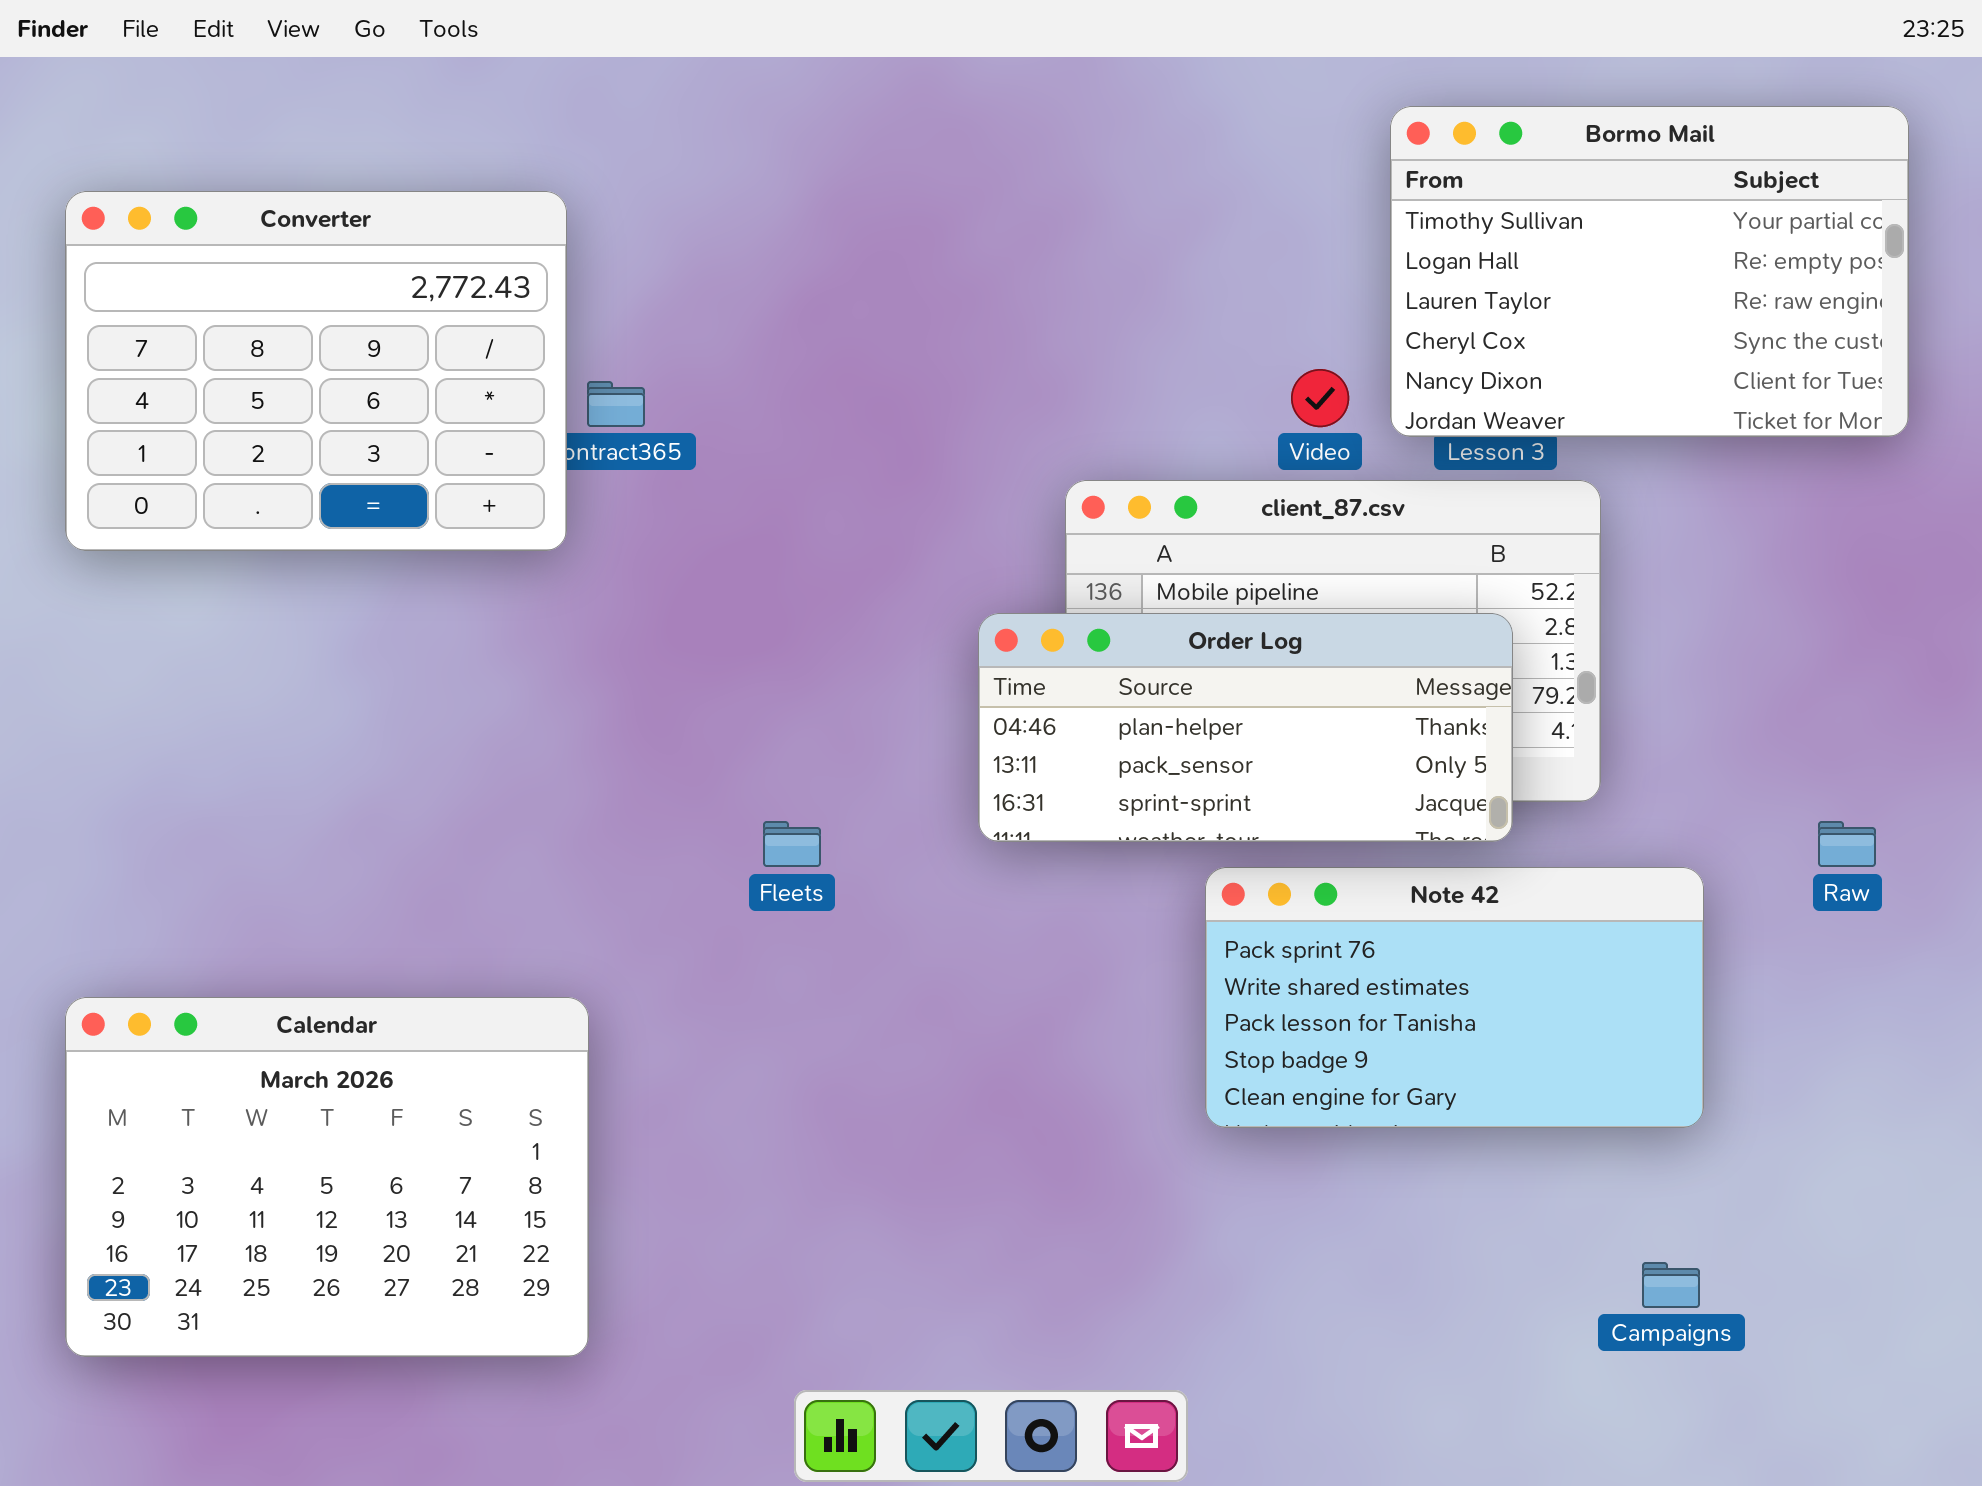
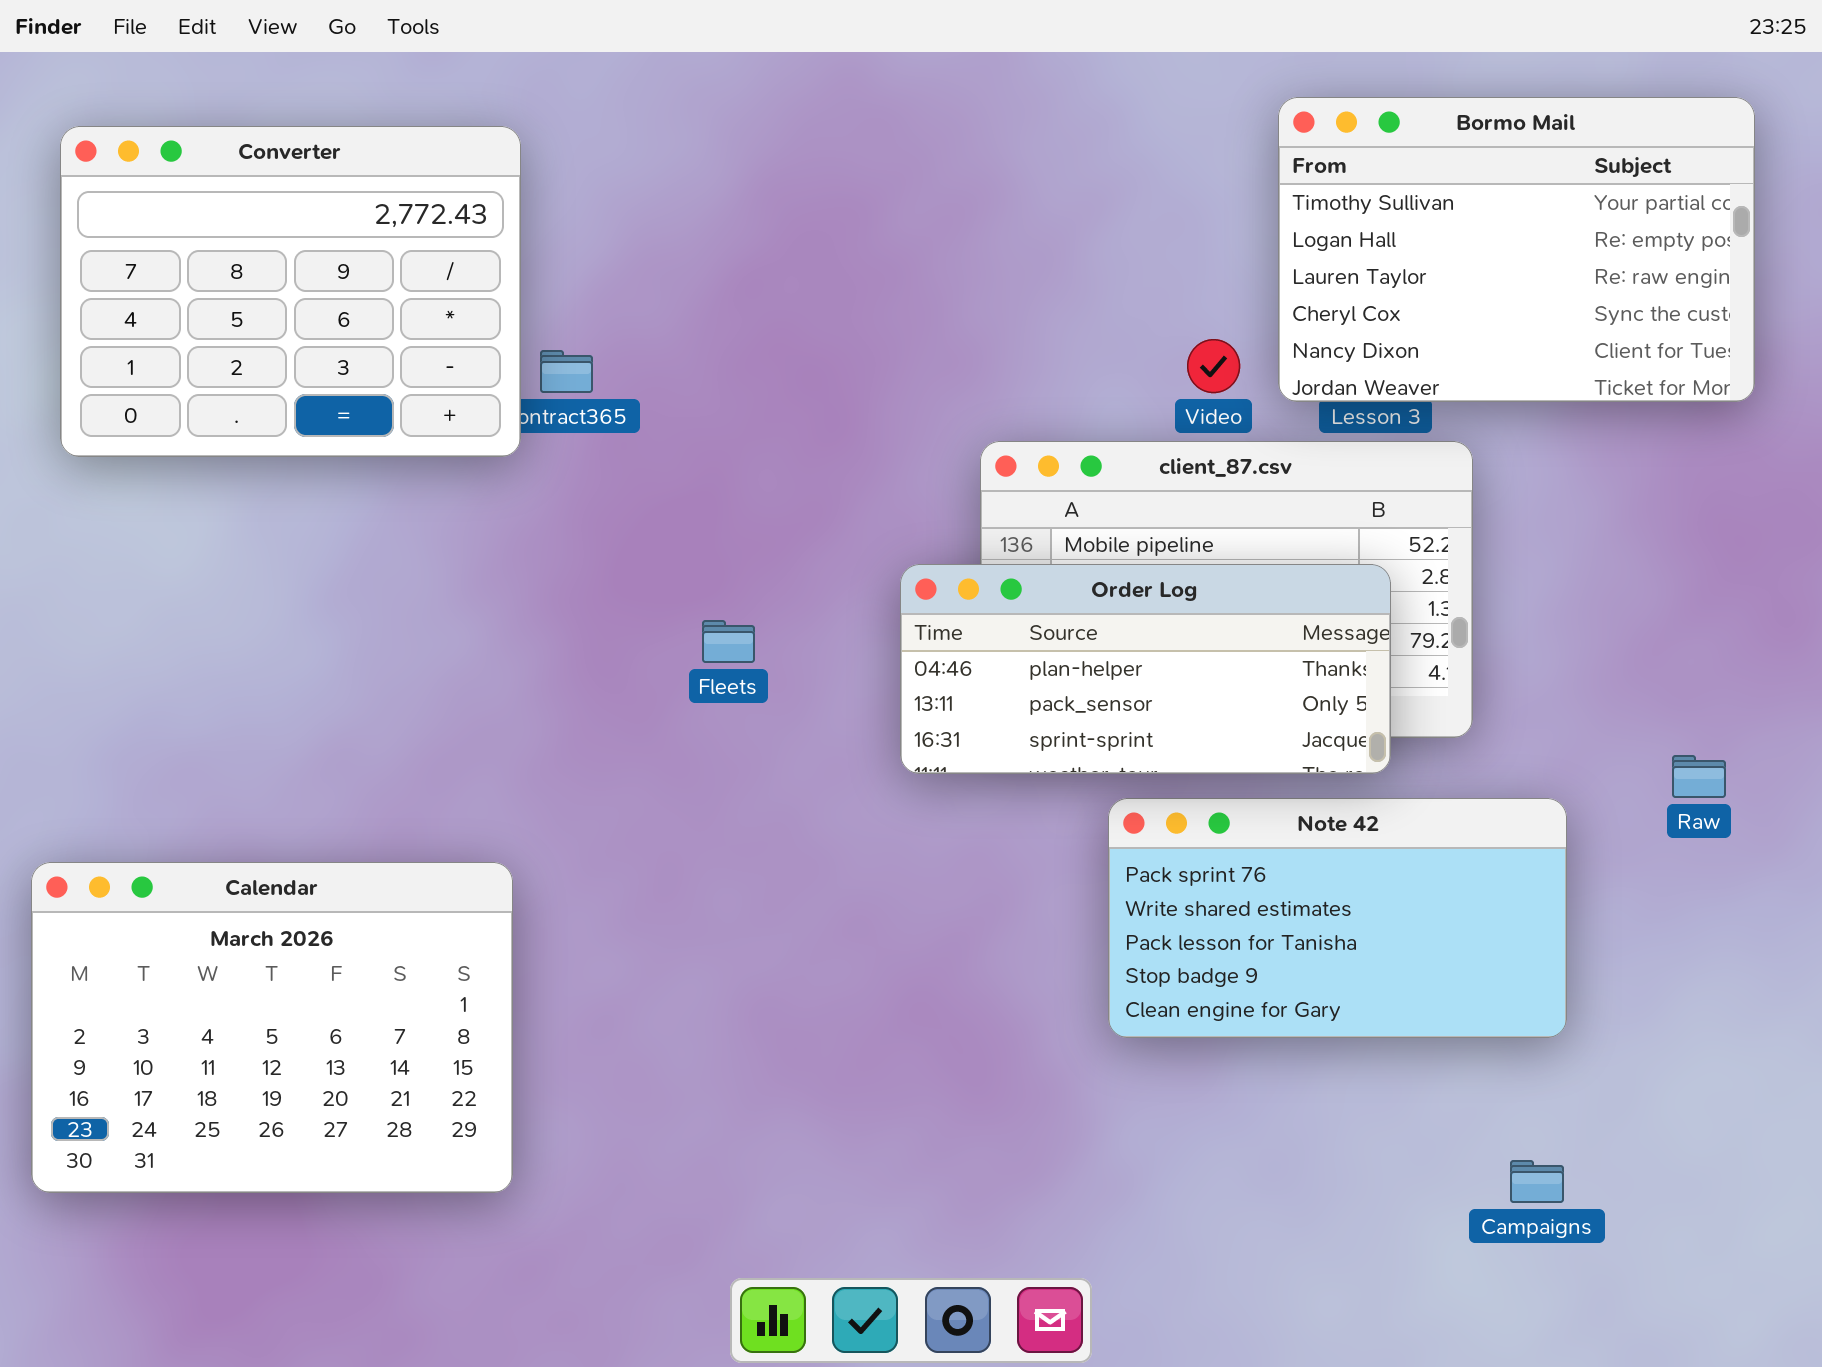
Converter: [65,191,567,551] -> [60,126,521,457], moved
Fleets: [763,821,821,867] -> [702,620,755,663], moved
Calendar: [65,997,589,1357] -> [31,862,513,1193], moved

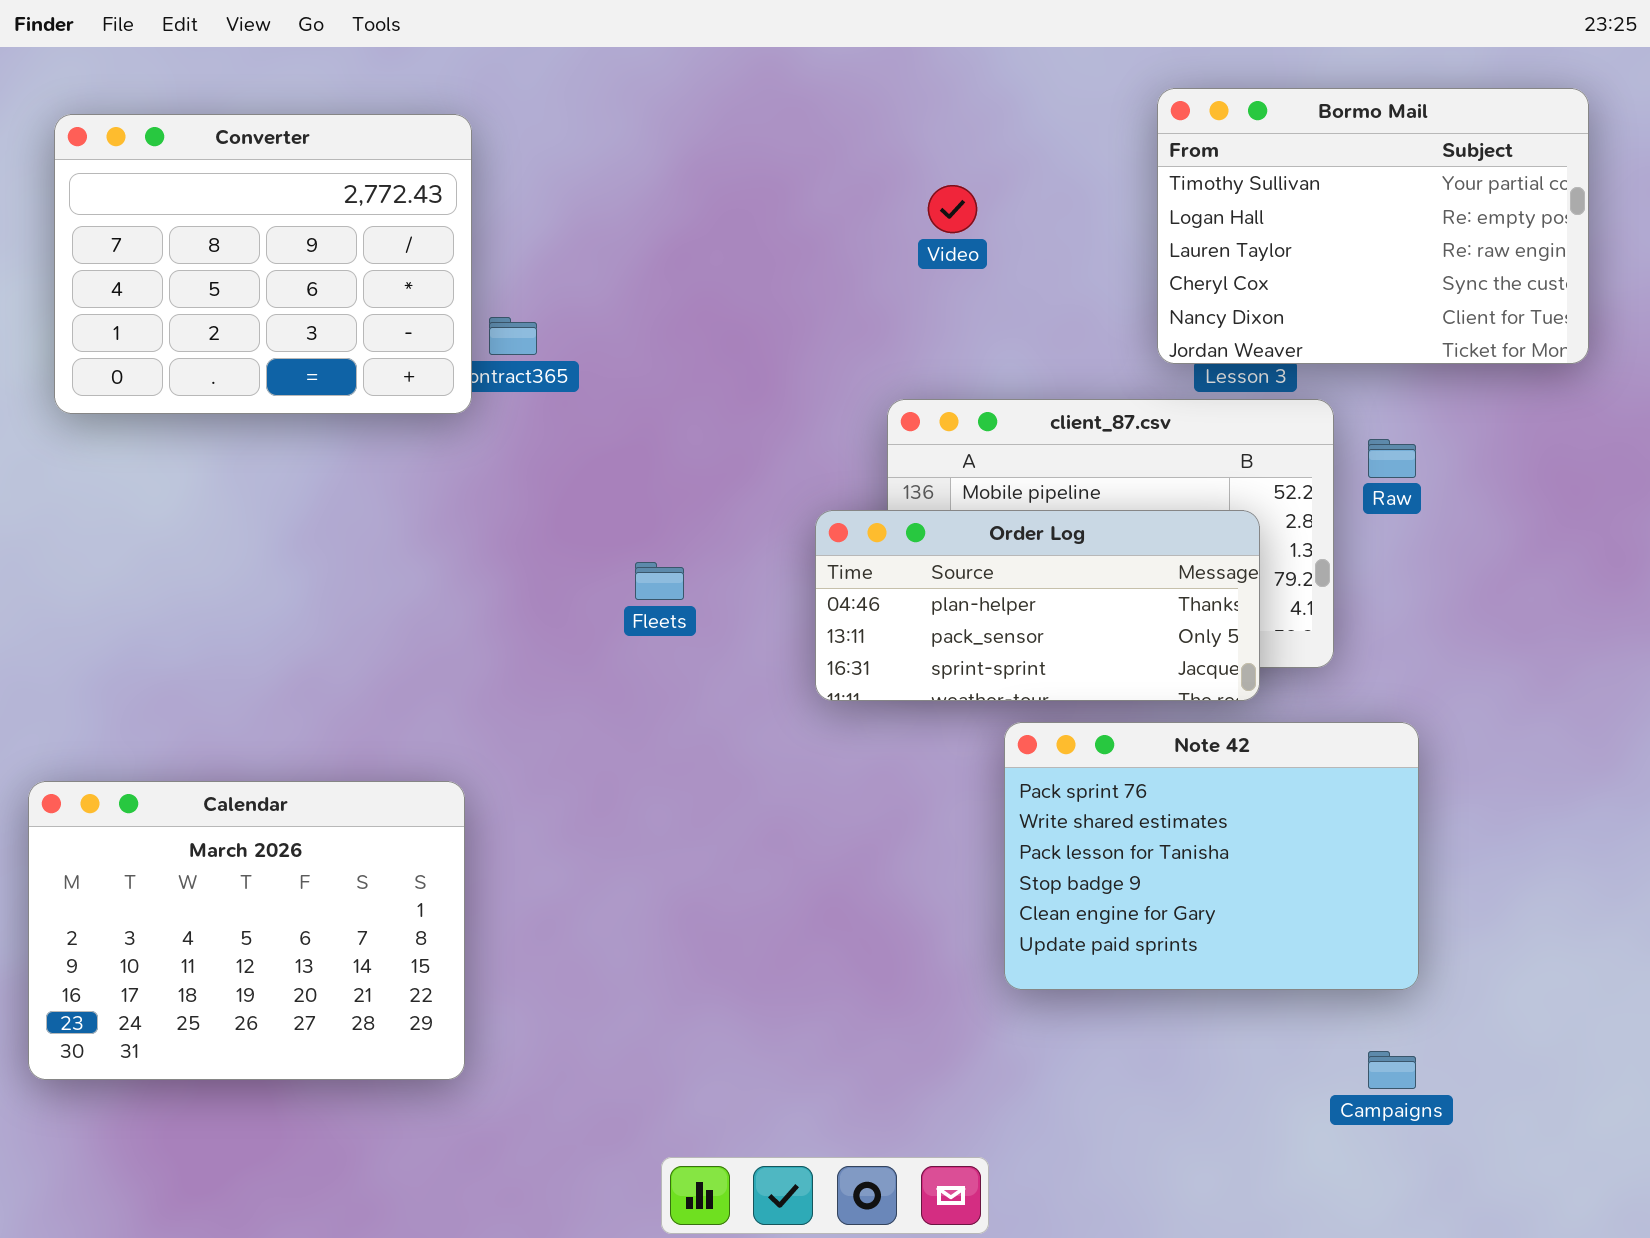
Video: [1187,339,1240,393] -> [928,185,977,233], moved
Raw: [1672,755,1726,798] -> [1368,439,1416,478], moved
Note 42: [1108,798,1567,1038] -> [1004,722,1419,990], resized

